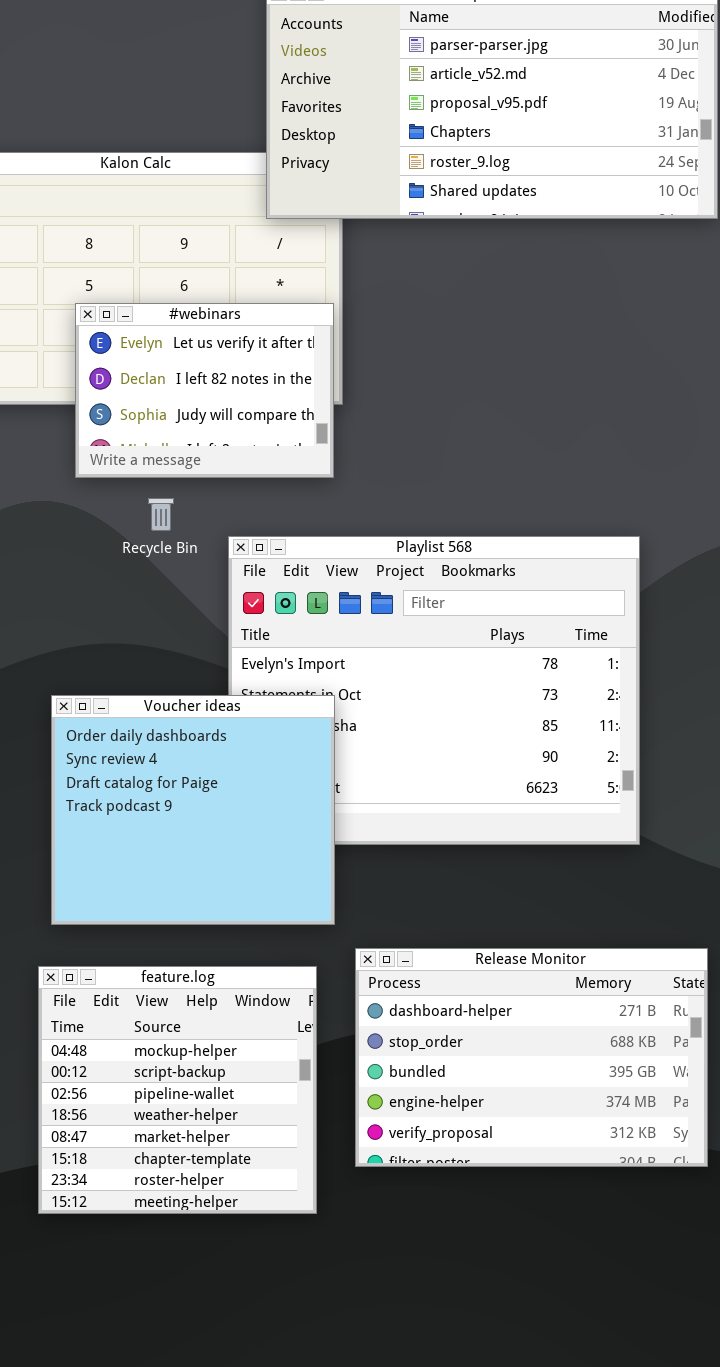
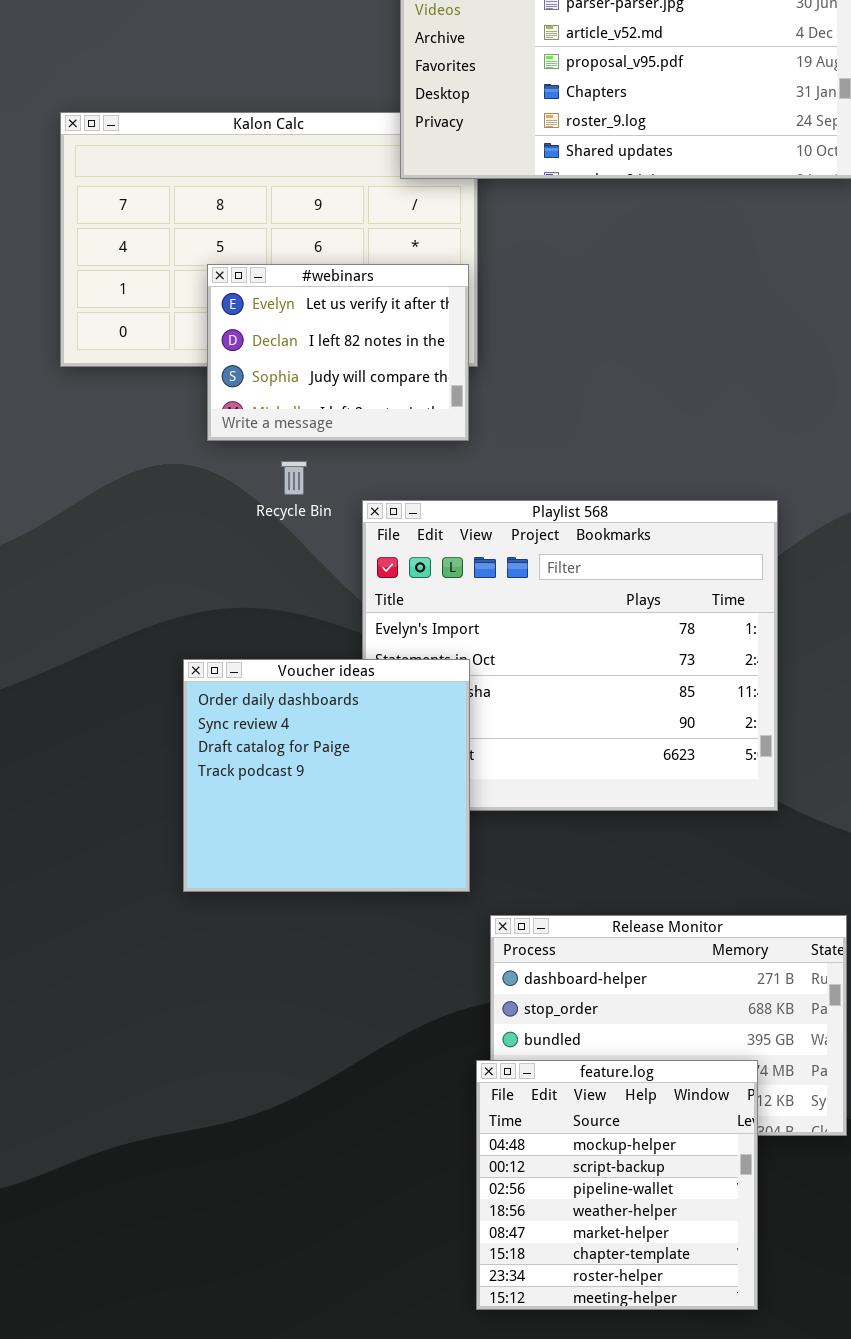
feature.log: [38,966,317,1214] -> [476,1060,758,1310], moved

